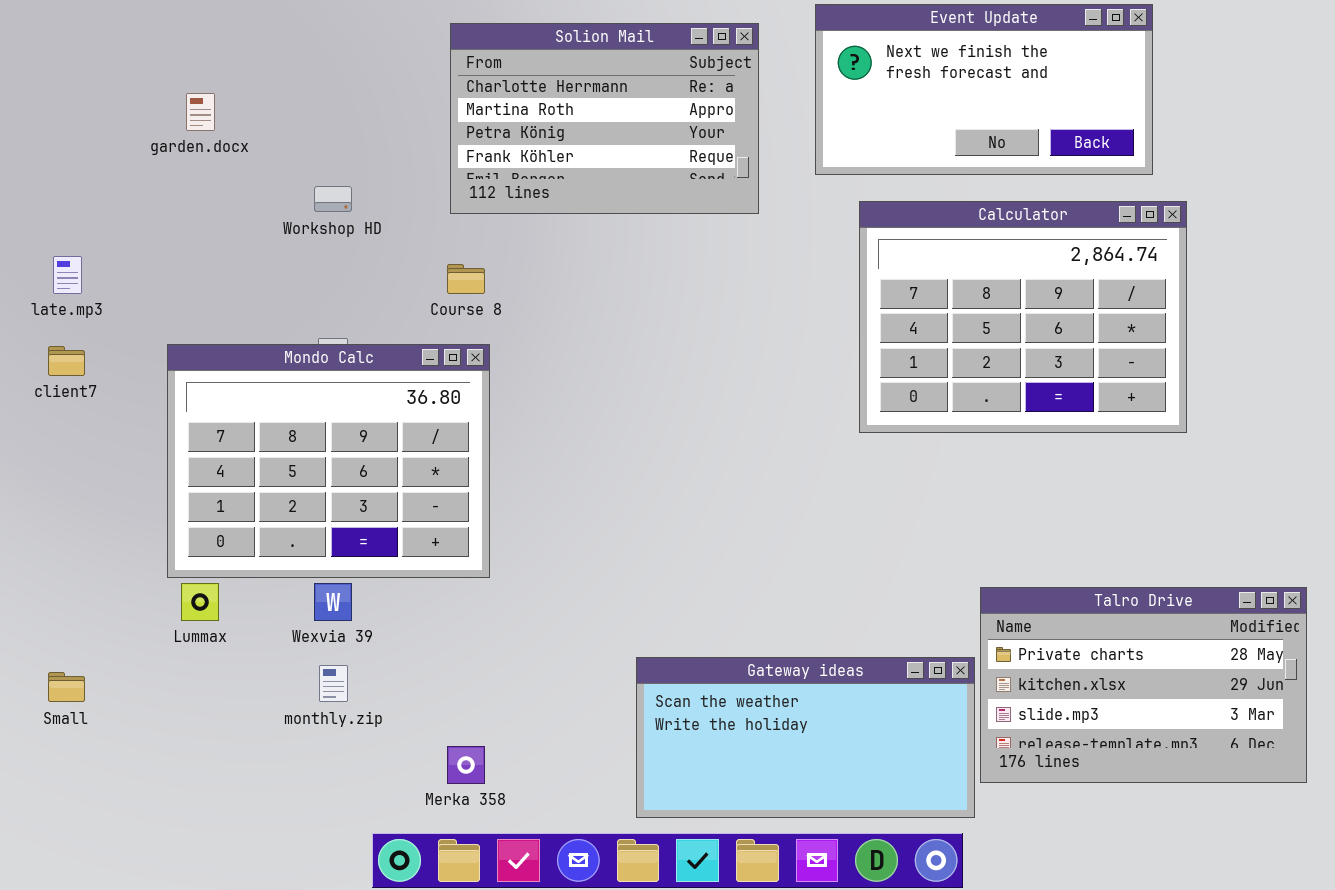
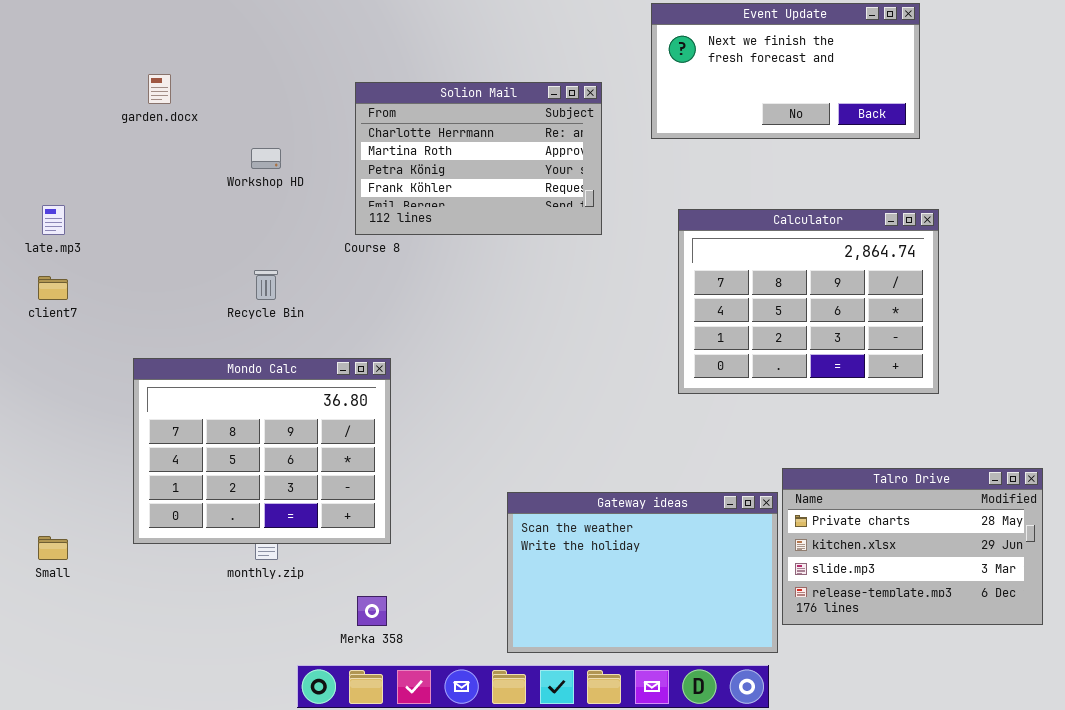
Solion Mail: [450,23,759,214] -> [355,82,602,235], moved
Calculator: [859,201,1187,433] -> [678,209,939,394], moved
Mondo Calc: [167,344,490,578] -> [133,358,391,544], moved
Gateway ideas: [636,657,975,818] -> [507,492,778,653], resized

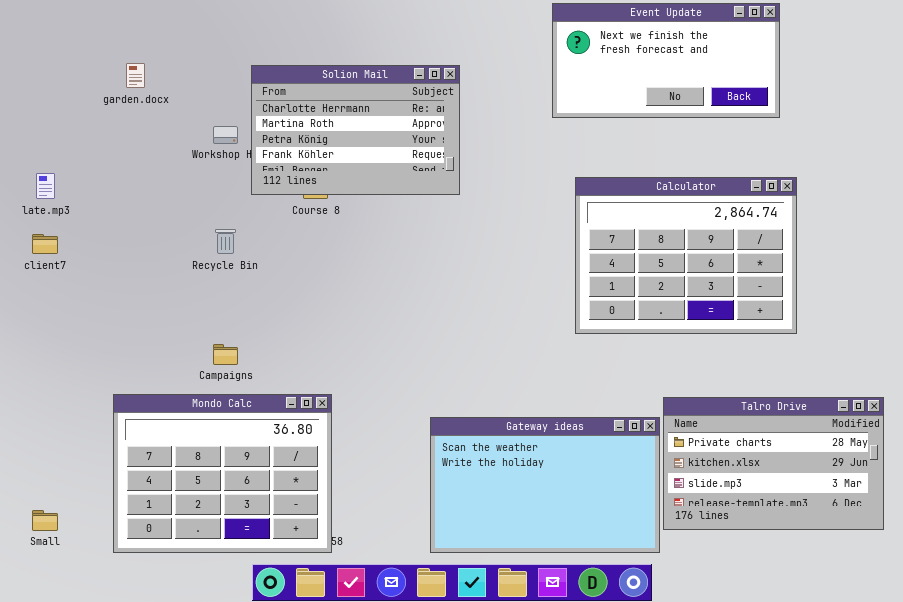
Solion Mail: [355,82,602,235] -> [251,65,460,195], moved
Mondo Calc: [133,358,391,544] -> [113,394,332,553], moved
Small: [38,536,68,560] -> [32,510,58,531], moved

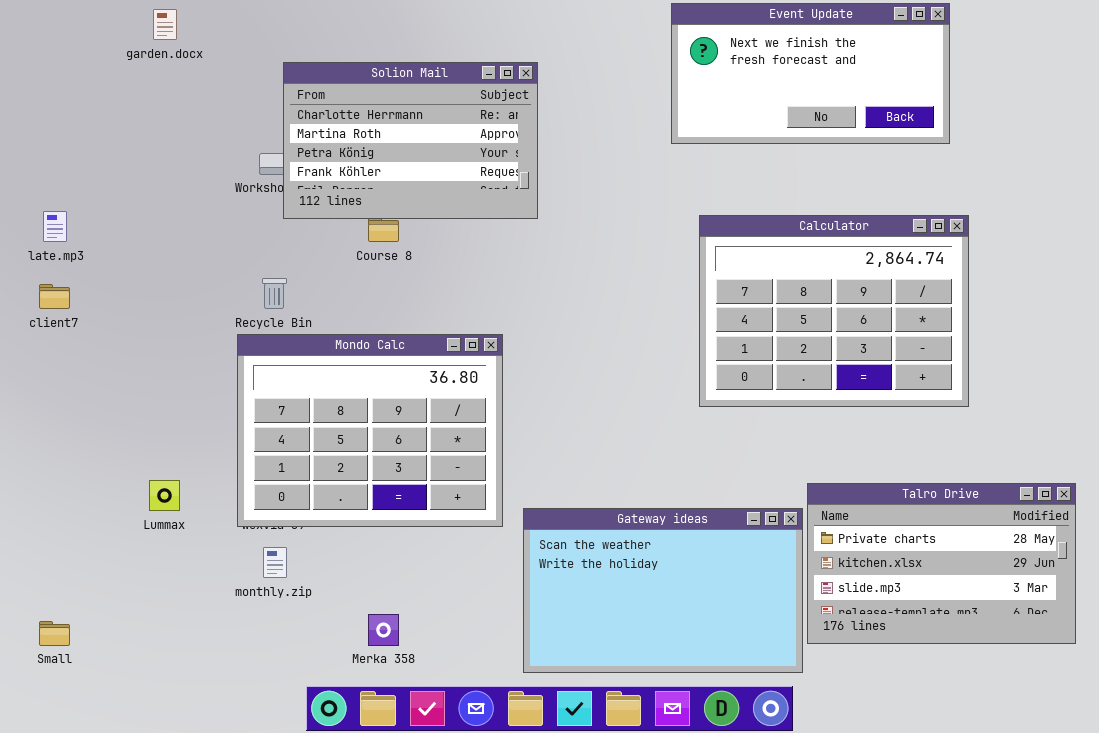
garden.docx: [126,63,145,88] -> [153,9,177,40], moved
Solion Mail: [251,65,460,195] -> [283,62,538,219], moved
Mondo Calc: [113,394,332,553] -> [237,334,503,527], moved

